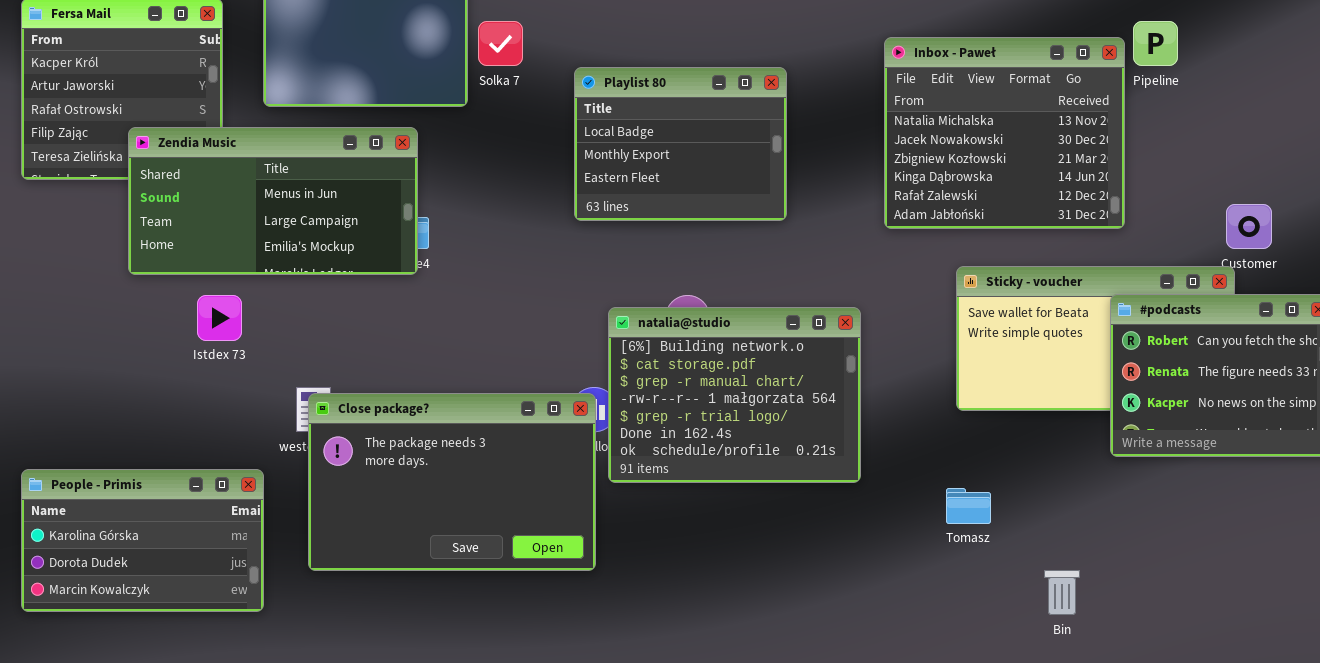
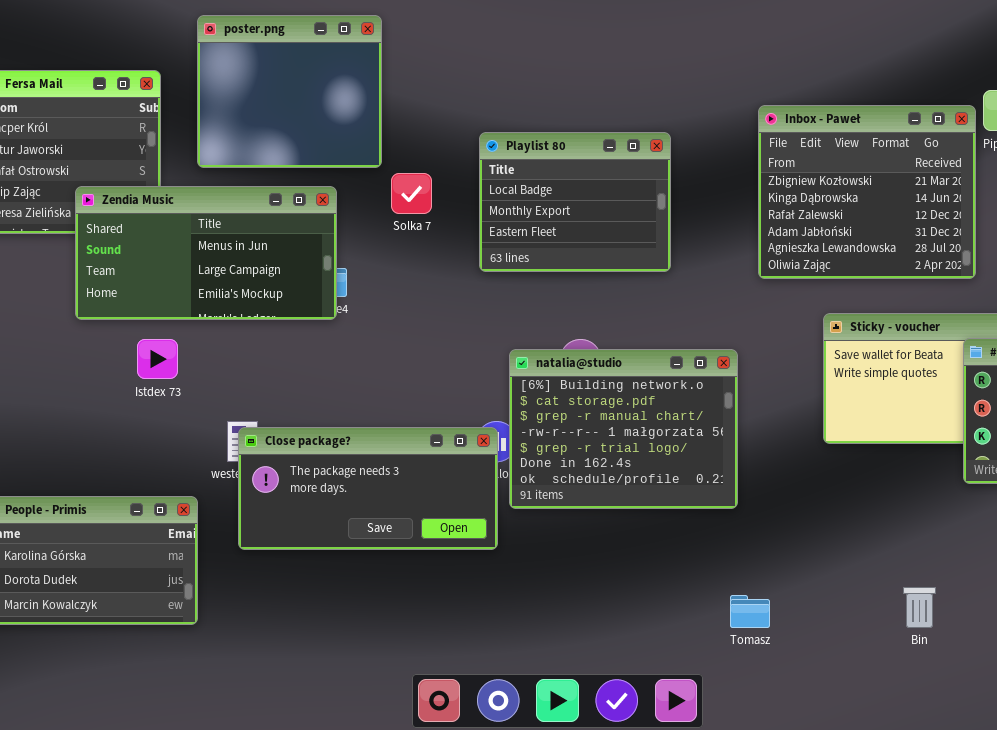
Solka 7: [478,21,523,66] -> [391,173,432,214], moved
Inbox - Paweł: [884,37,1125,229] -> [758,105,976,279], scrolled down 2 rows
Close package?: [308,393,596,571] -> [238,427,498,550], resized
Tomasz: [946,488,991,524] -> [730,595,770,628], moved

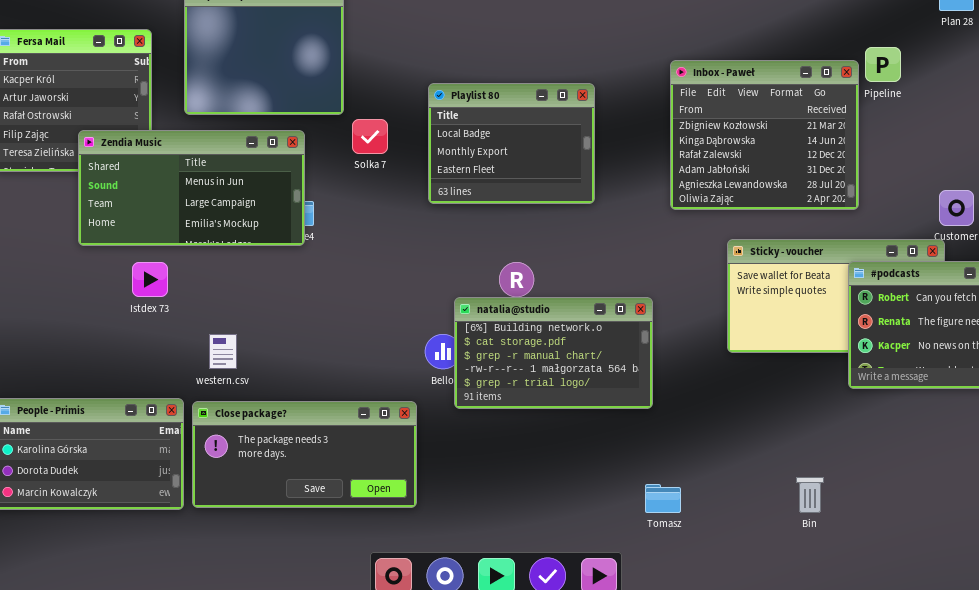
natalia@studio: [509,349,738,509] -> [454,297,653,409], resized
Close package?: [238,427,498,550] -> [192,401,417,508], moved

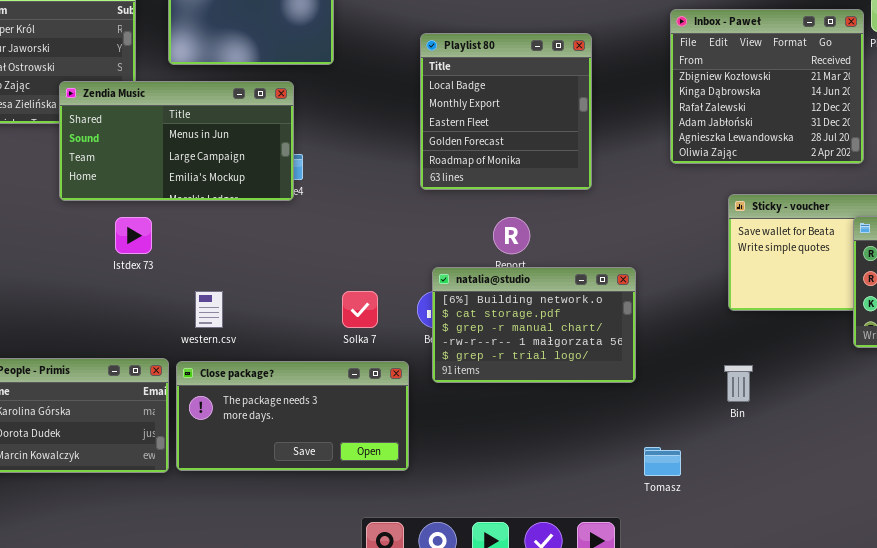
Playlist 80: [428,83,595,204] -> [420,33,592,190], resized
Solka 7: [352,119,388,154] -> [342,291,378,328], moved
natalia@studio: [454,297,653,409] -> [432,267,636,383], moved
Bin: [796,477,824,513] -> [724,365,753,402], moved

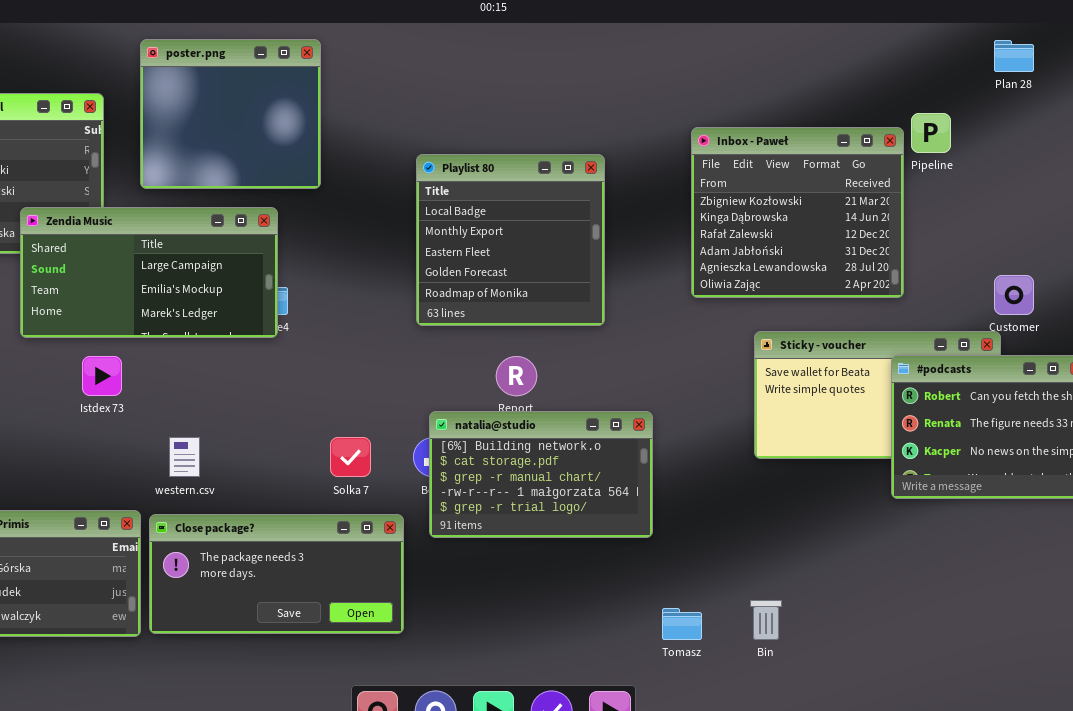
Zendia Music: [59,81,294,201] -> [20,207,278,338], scrolled down 1 row
Bin: [724,365,753,402] -> [750,600,782,640], moved

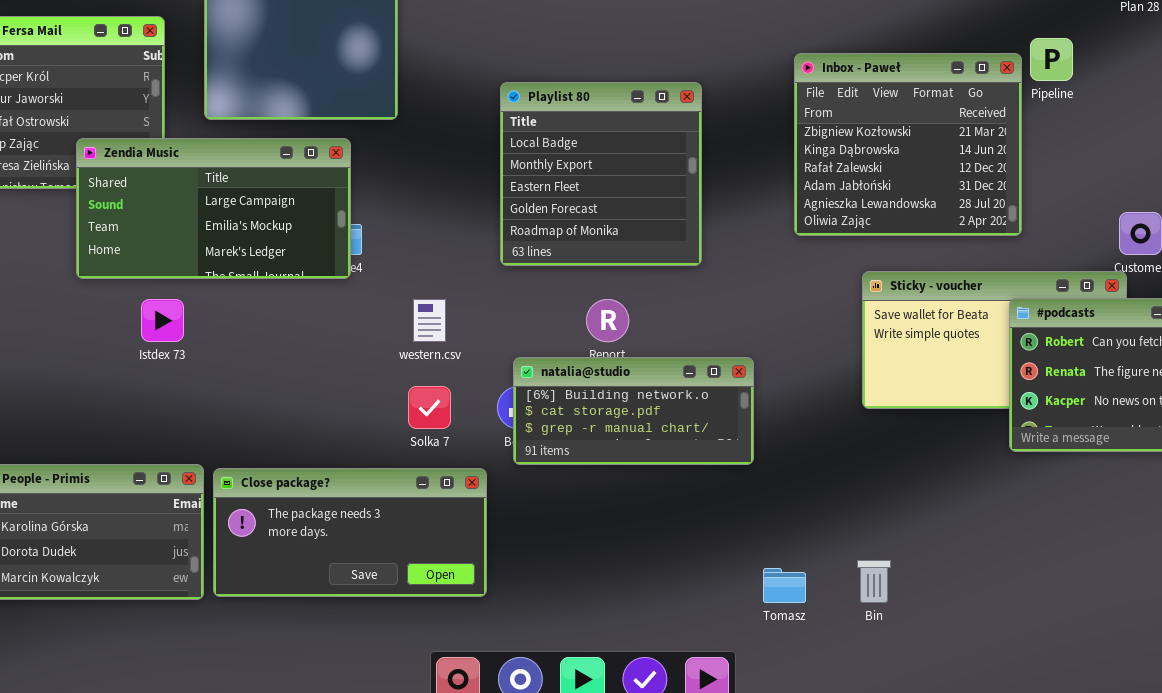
natalia@studio: [429,411,653,538] -> [513,357,754,465], resized
western.csv: [169,437,200,477] -> [413,299,446,342], moved

